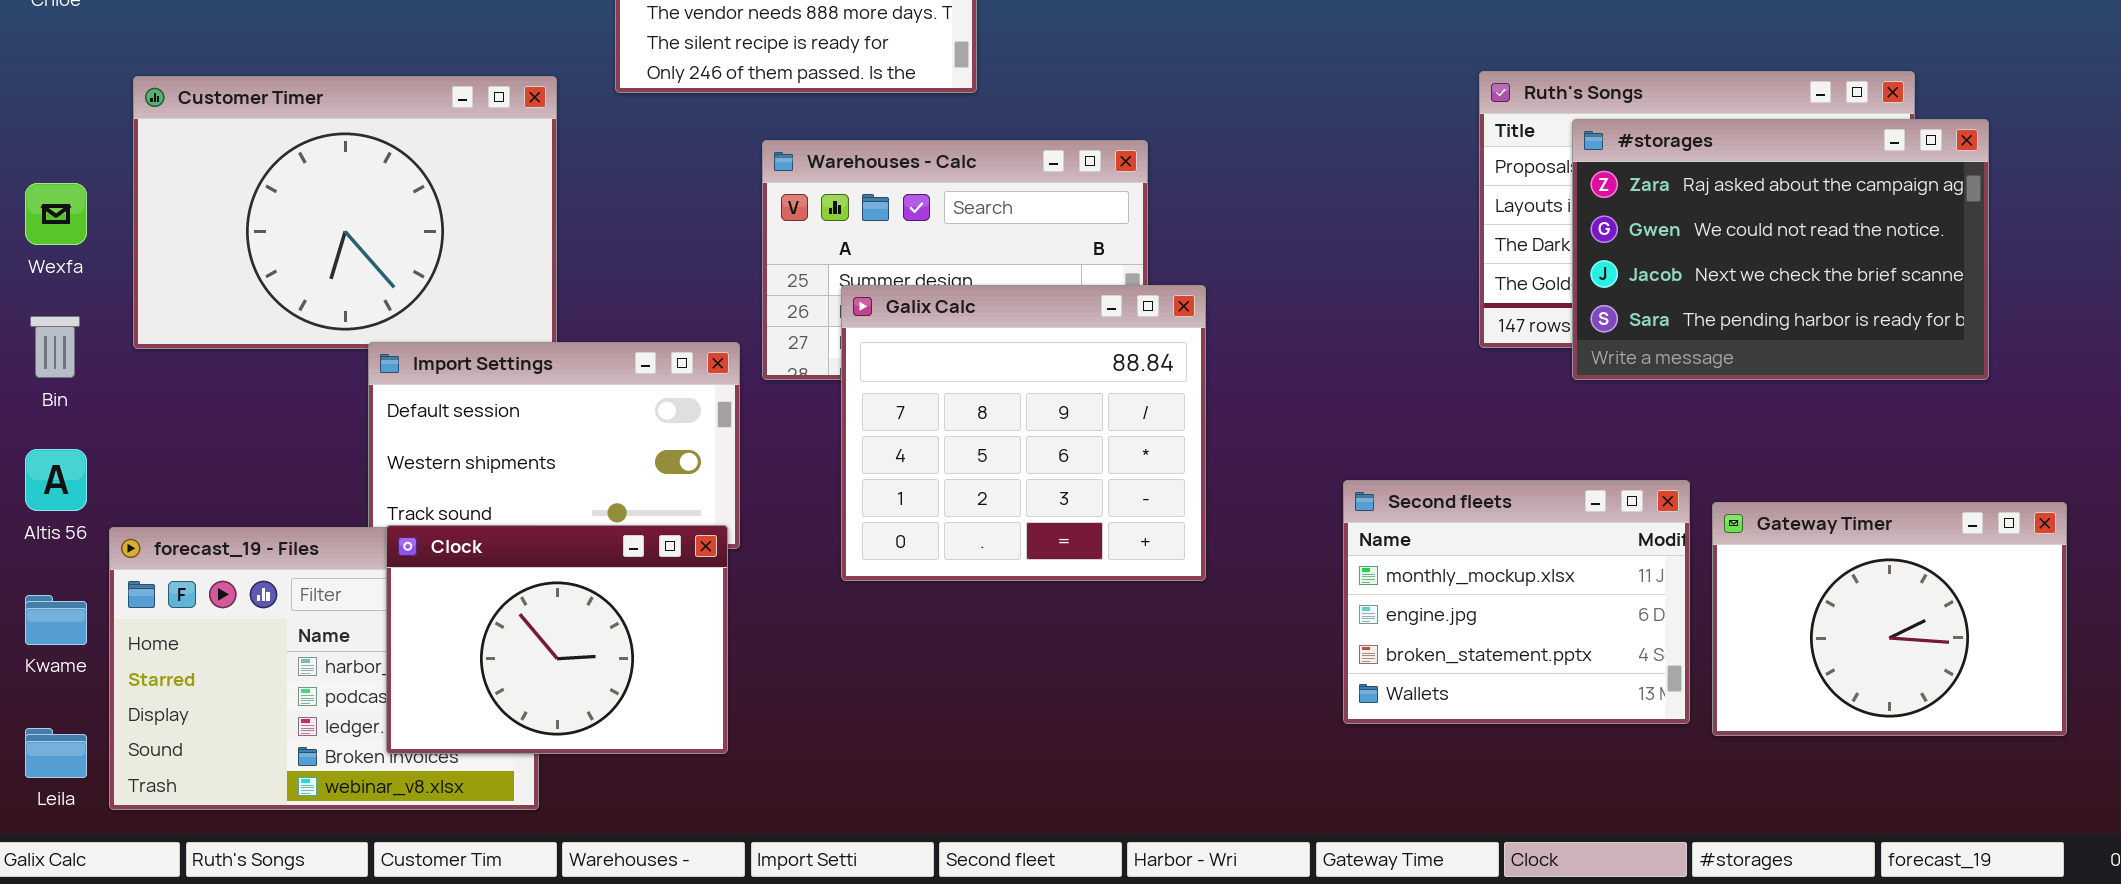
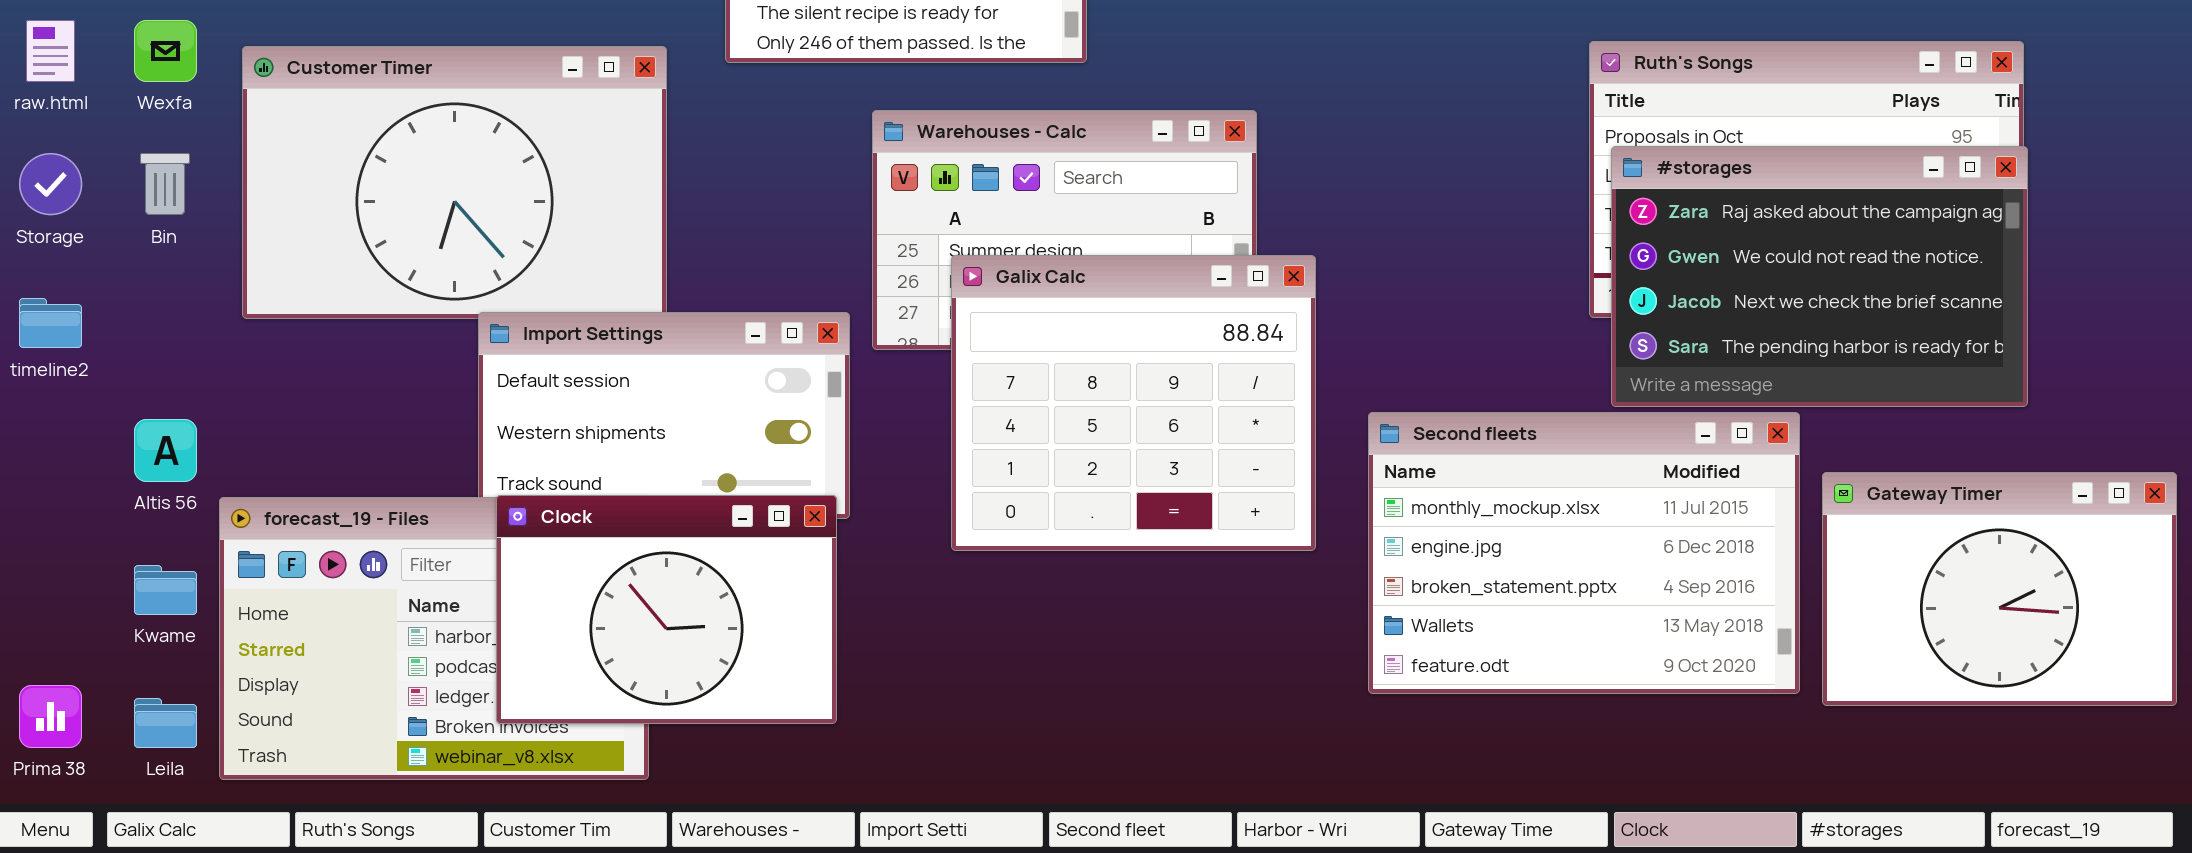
#storages: [1572,119,1989,380] -> [1611,146,2028,407], moved
Wexfa: [25,183,87,245] -> [134,20,197,82], moved
Bin: [30,316,80,378] -> [140,153,190,215], moved
Second fleets: [1343,480,1690,724] -> [1368,412,1800,694], resized

